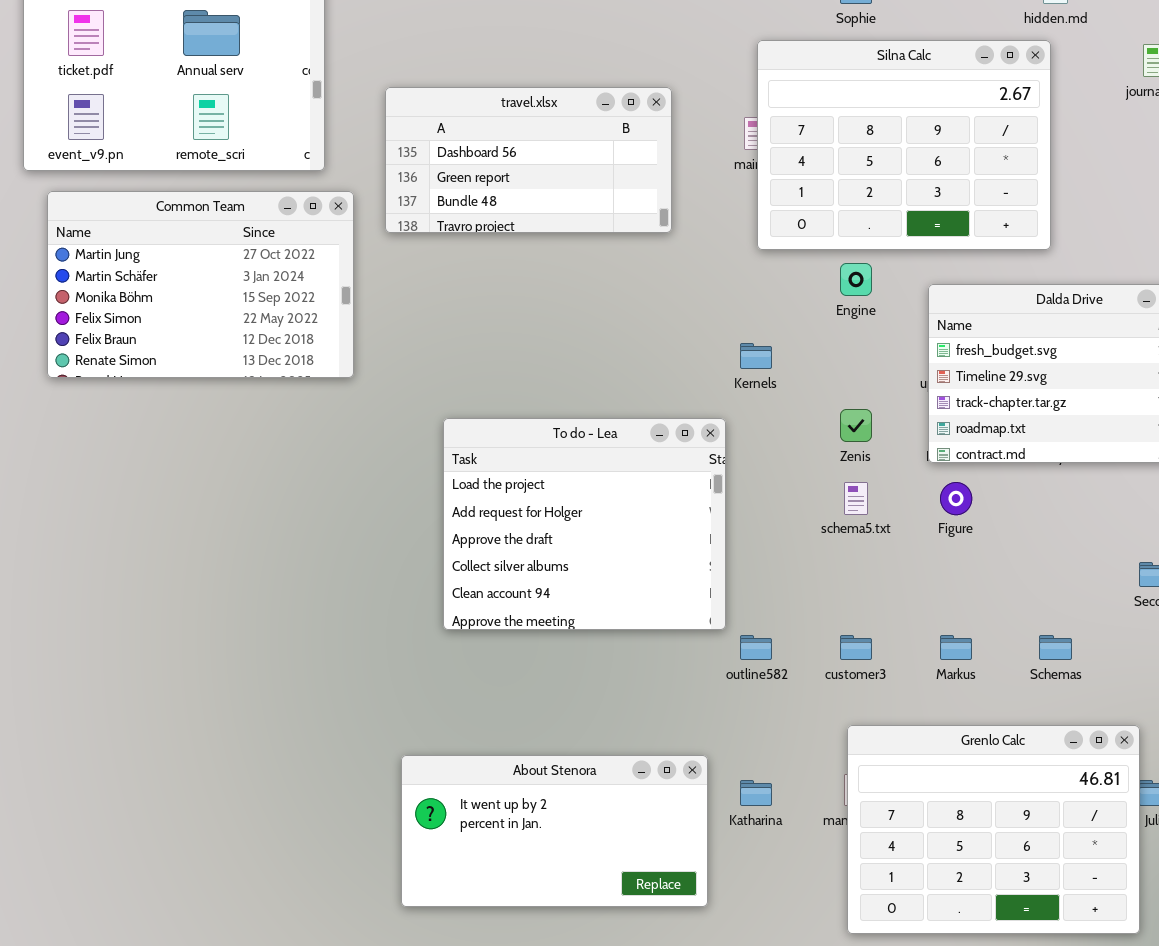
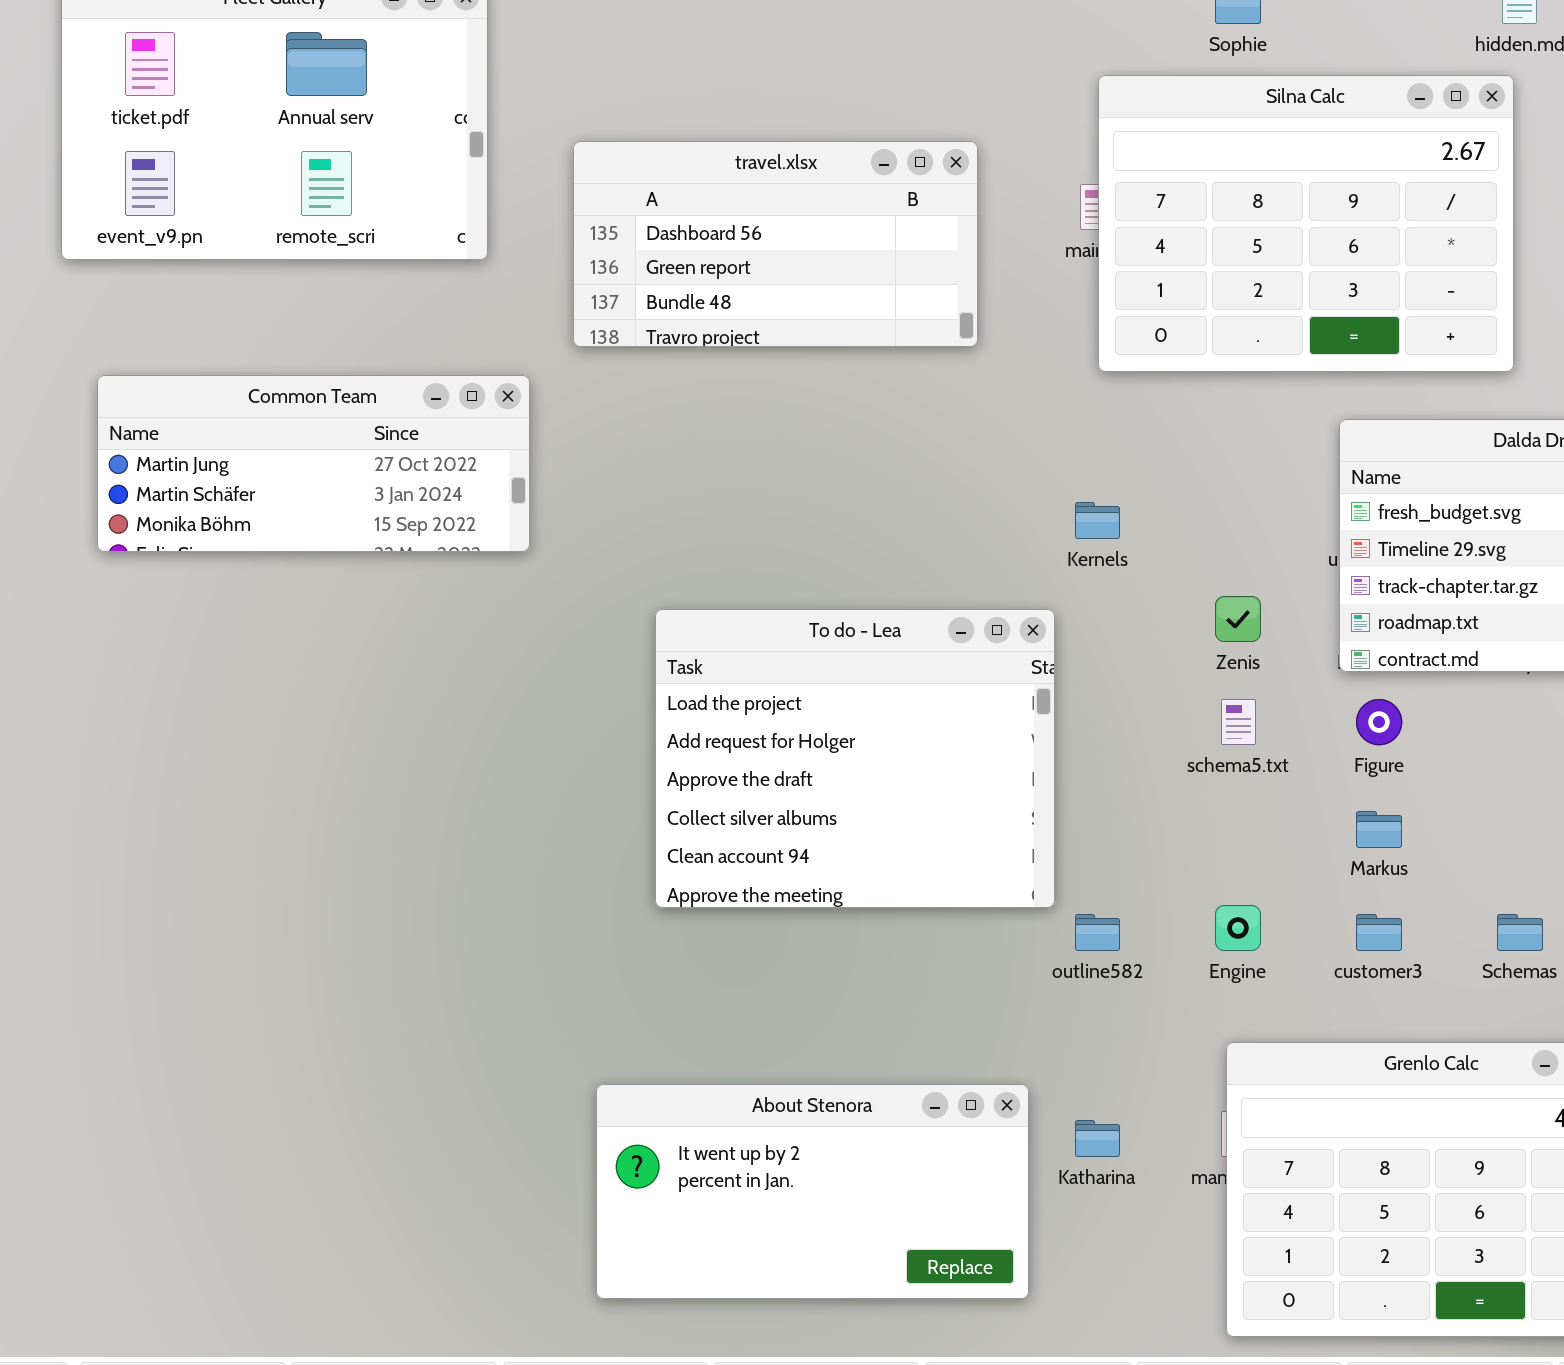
Common Team: [47,191,354,378] -> [97,375,530,552], resized
Engine: [840,263,872,296] -> [1215,905,1261,951], moved
customer3: [840,635,872,660] -> [1356,914,1402,951], moved
Markus: [940,635,972,660] -> [1356,811,1402,848], moved

